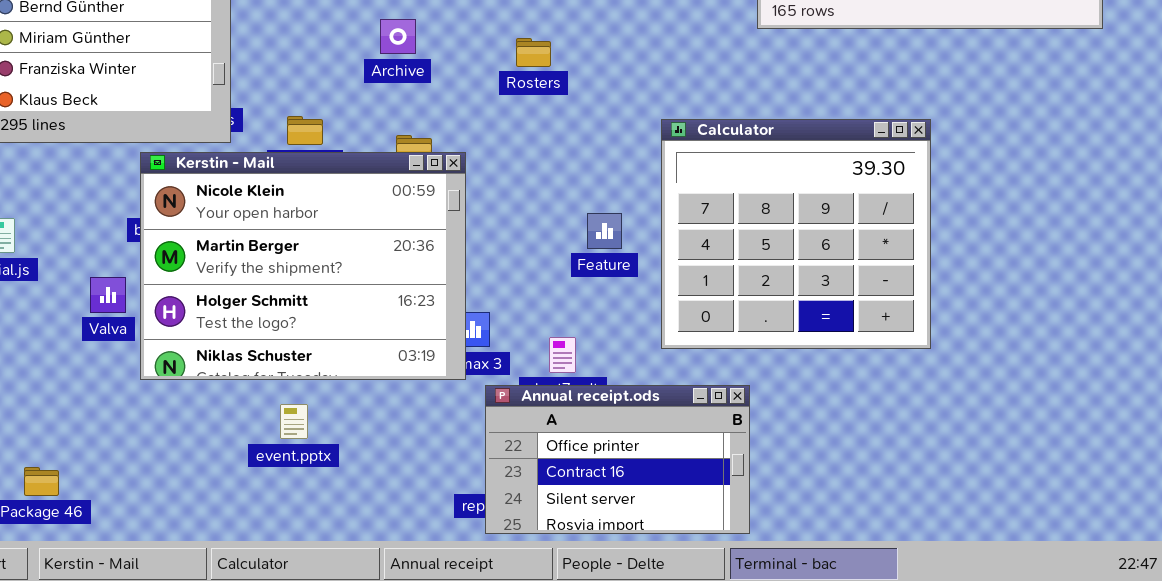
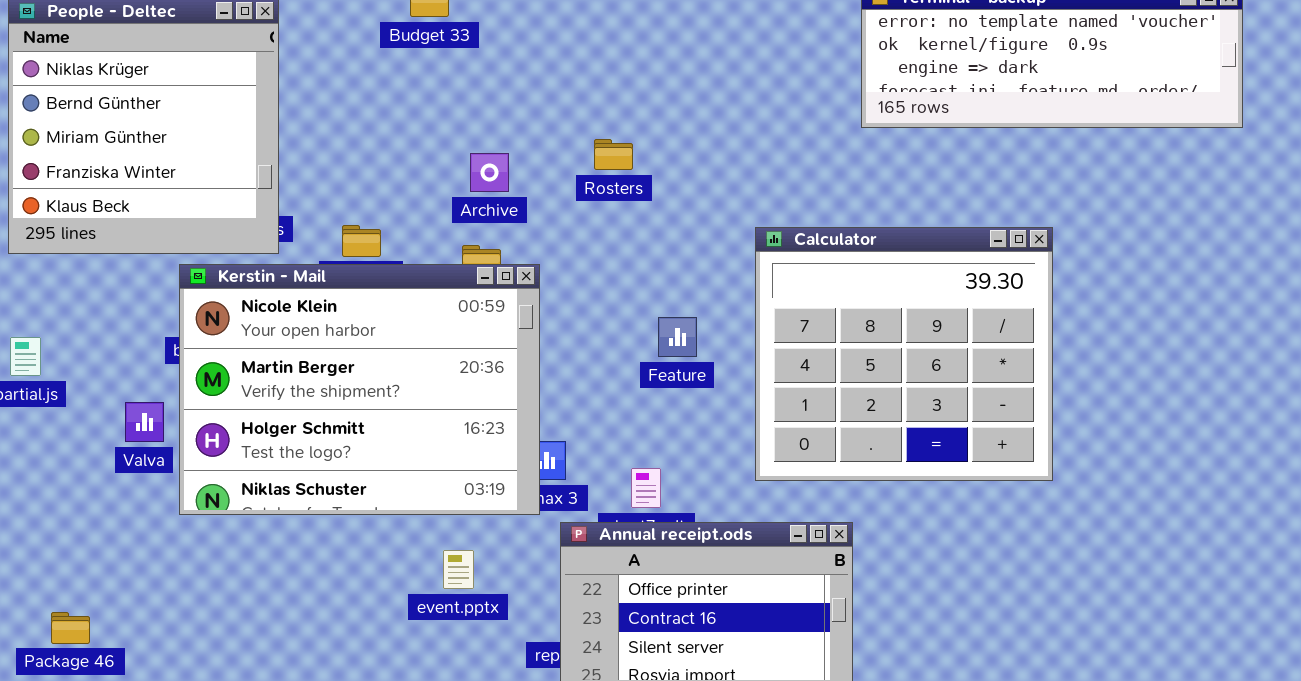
Archive: [380,19,416,54] -> [470,153,509,192], moved
Feature: [587,213,622,249] -> [658,317,697,357], moved
event.pptx: [280,404,308,439] -> [443,550,474,589], moved

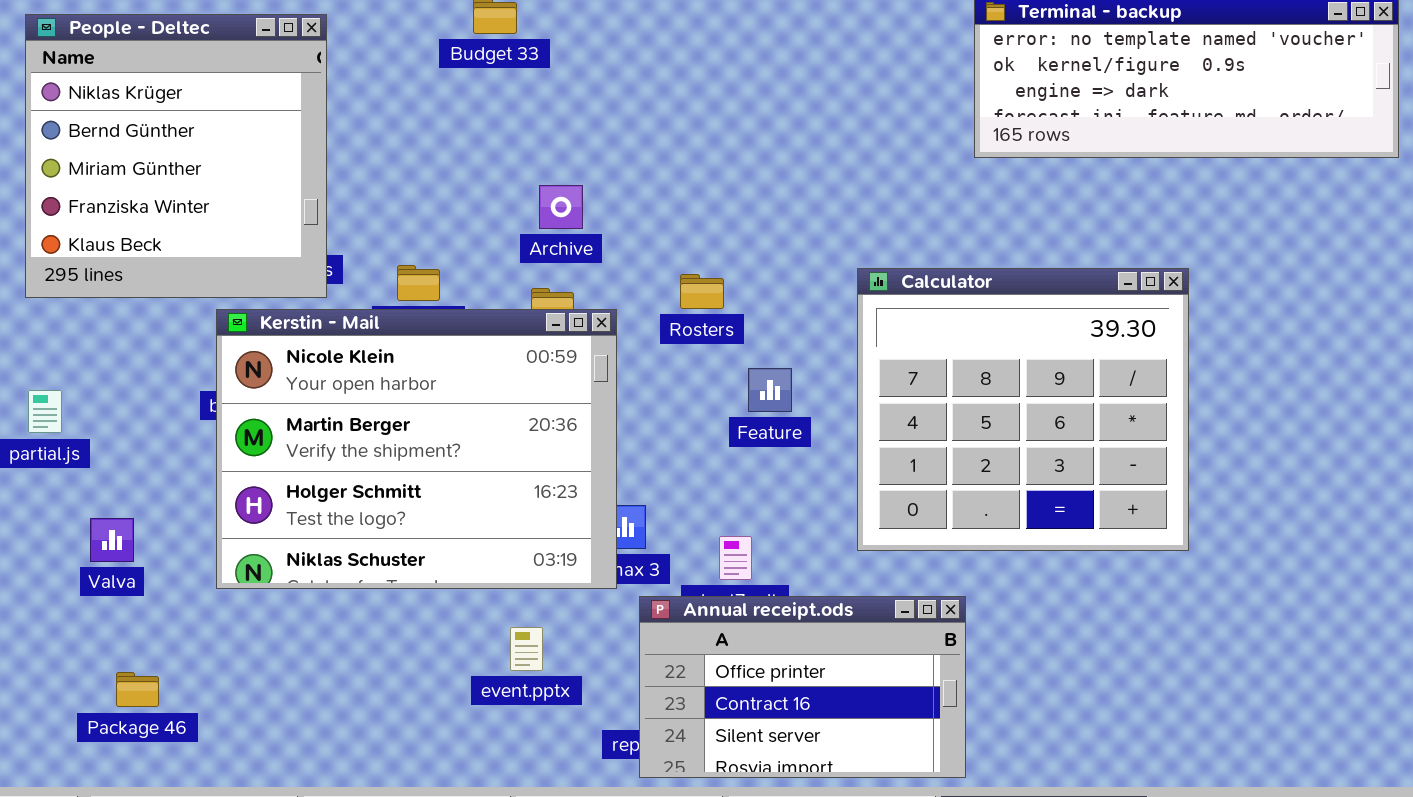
Rosters: [594,139,633,170] -> [680,274,724,309], moved
Valva: [125,402,164,442] -> [90,518,134,562], moved
Package 46: [51,612,90,644] -> [116,672,159,707], moved

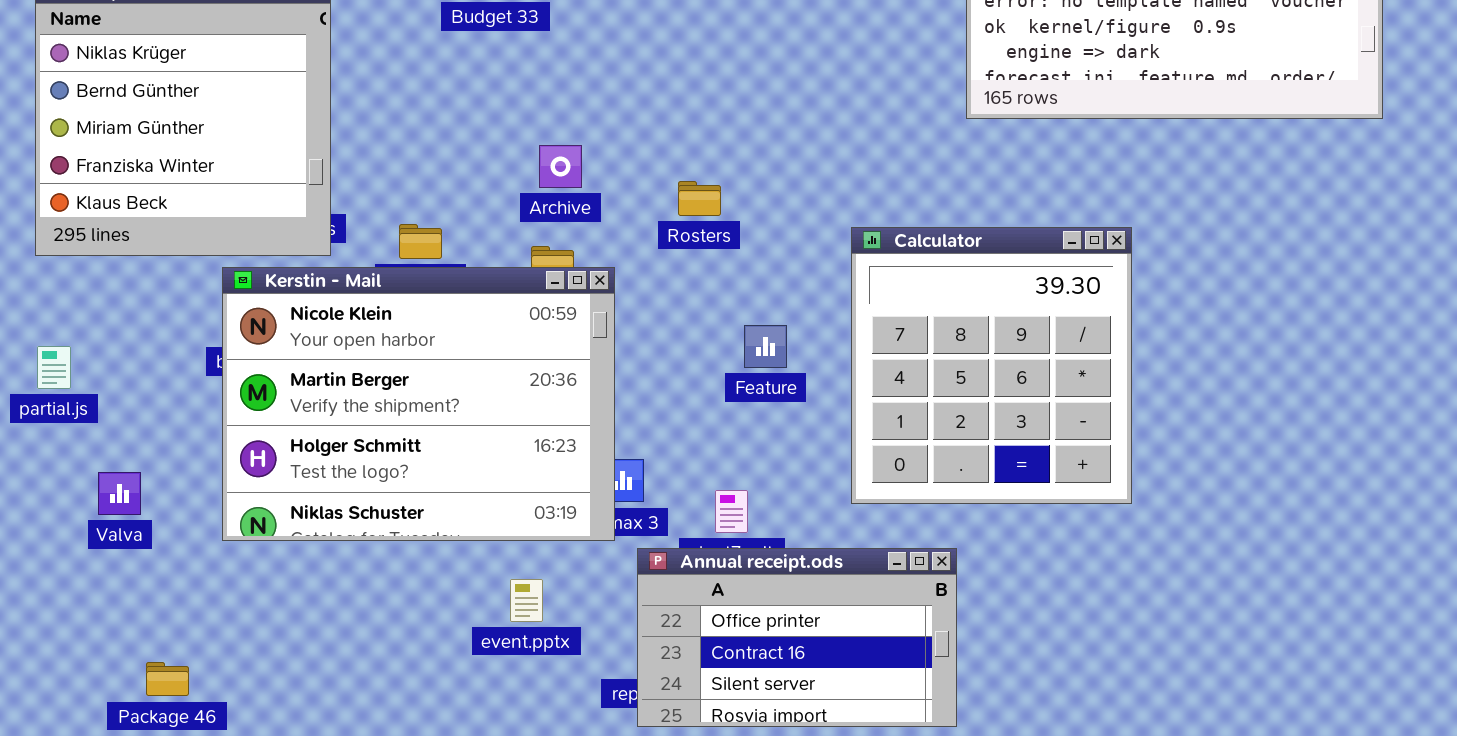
Calculator: [857,268,1189,551] -> [851,227,1132,504], resized
Rosters: [680,274,724,309] -> [678,181,721,216], moved
Package 46: [116,672,159,707] -> [146,662,189,696], moved

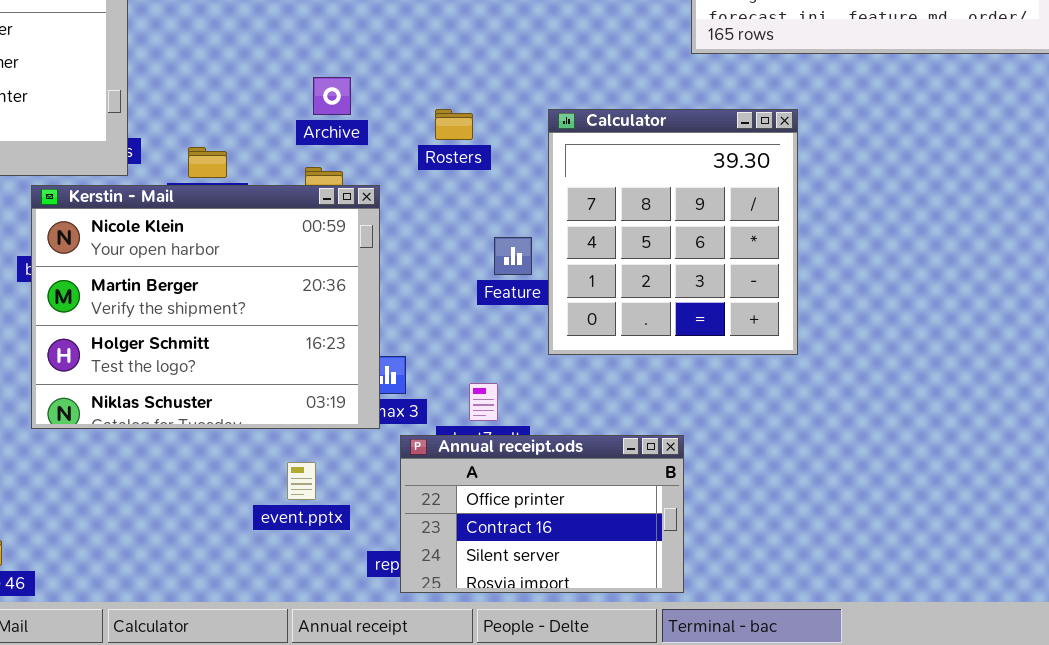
Calculator: [851,227,1132,504] -> [548,109,798,355], moved

